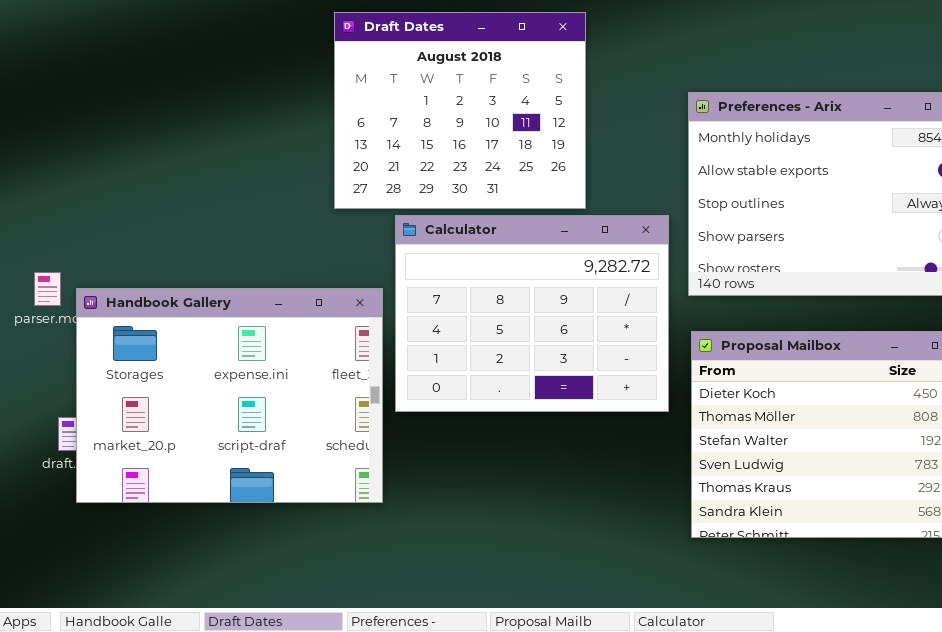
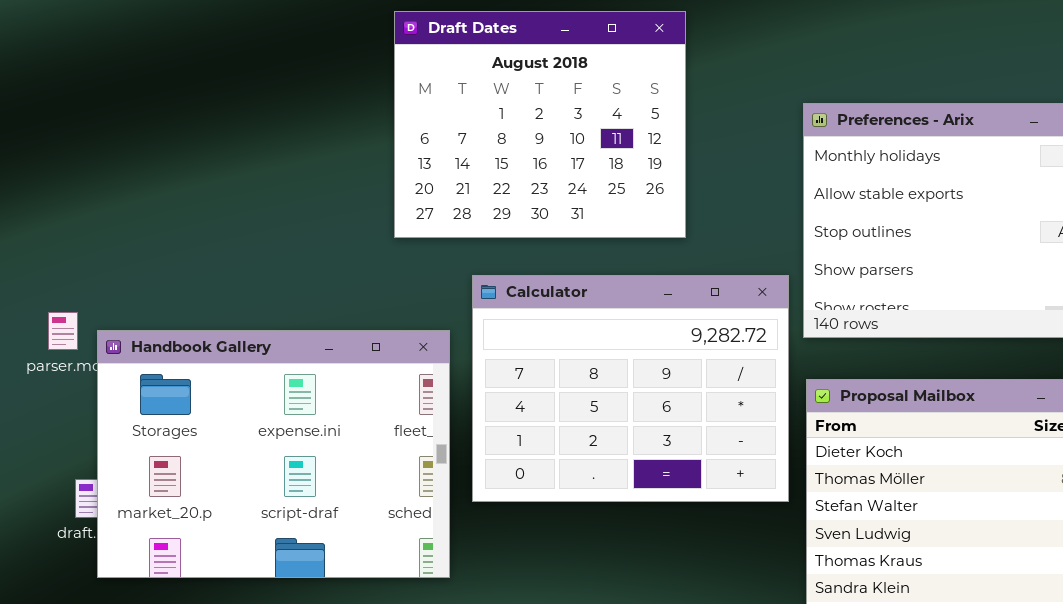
Calculator: [395,215,669,412] -> [472,275,789,502], moved

